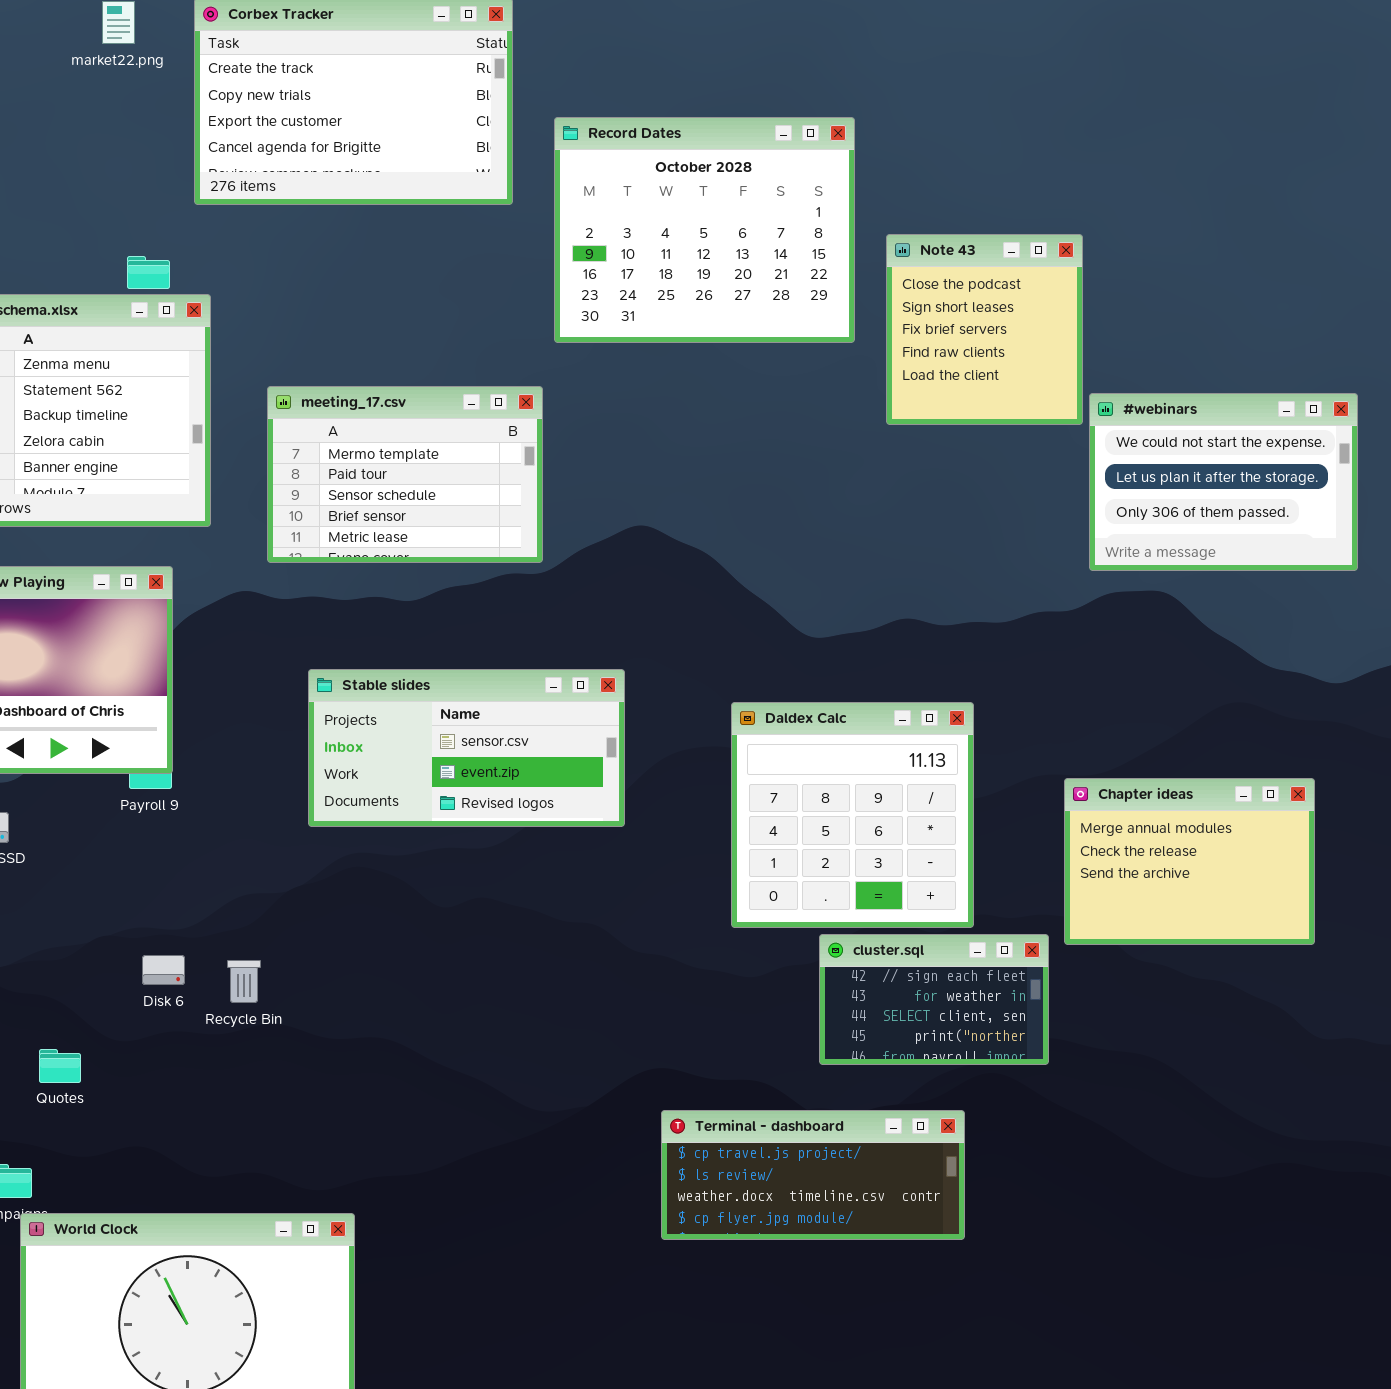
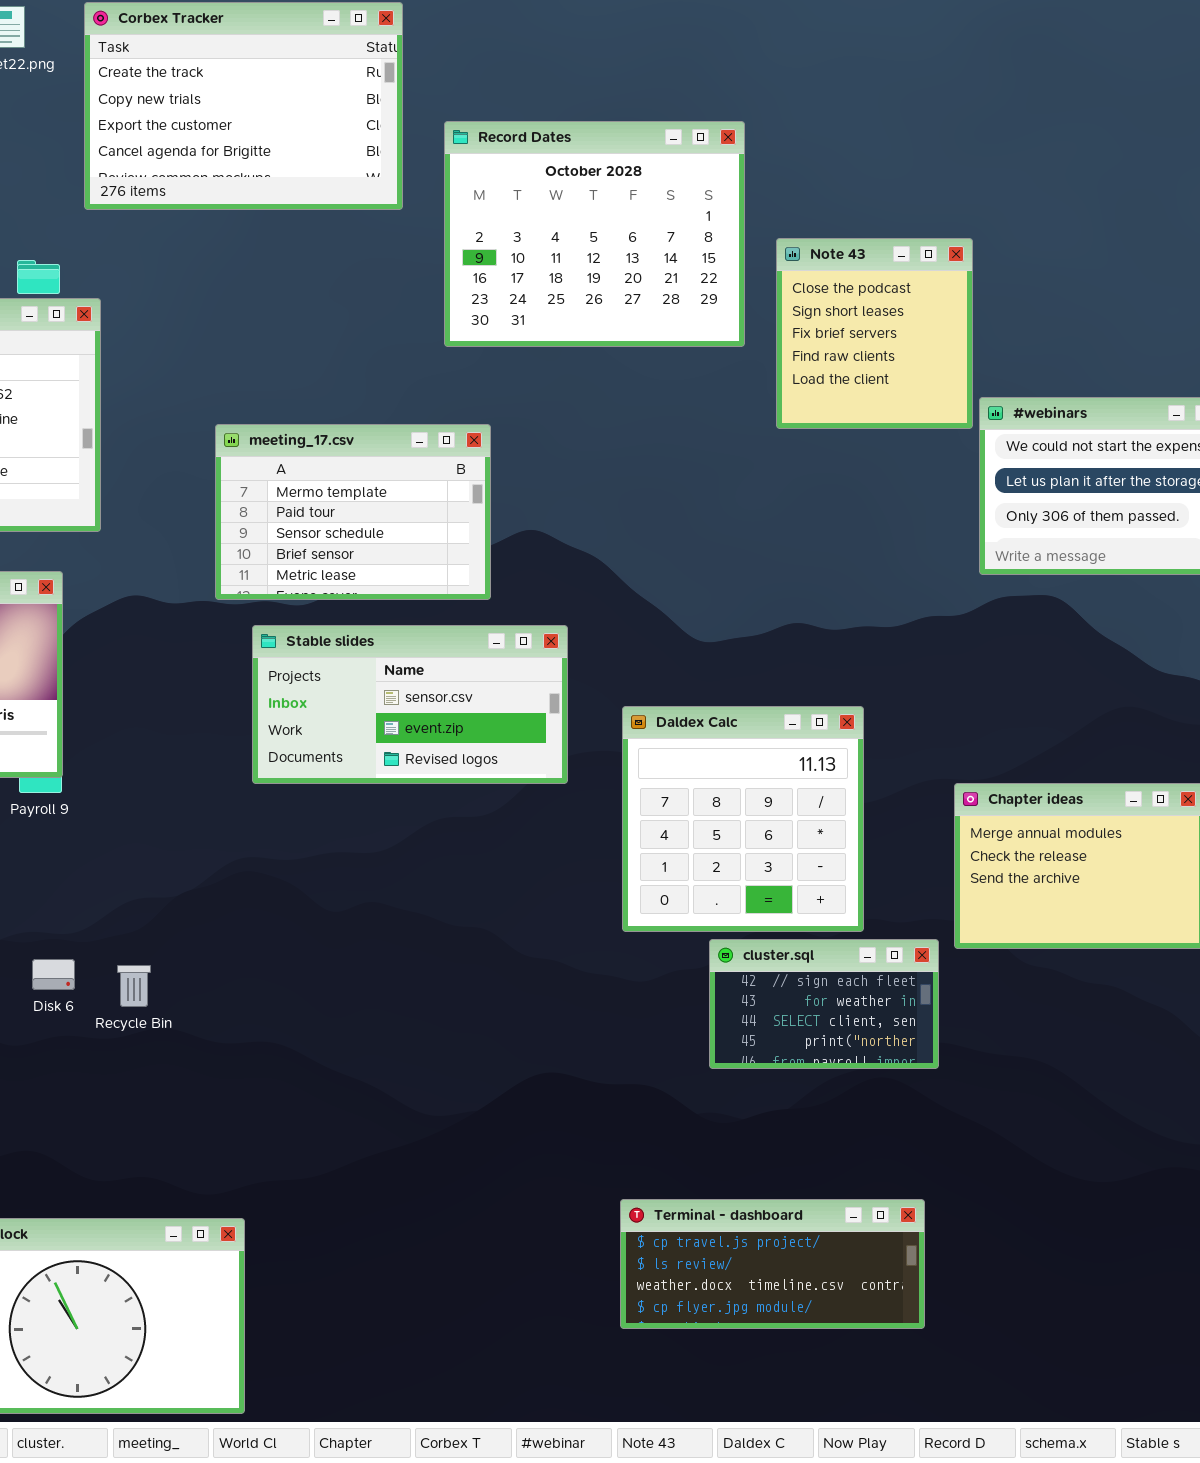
meeting_17.csv: [267,386,543,563] -> [215,424,491,600], moved
Stable slides: [308,669,625,827] -> [252,625,568,784], moved
Terminal - dashboard: [661,1110,965,1240] -> [620,1199,925,1329], moved

